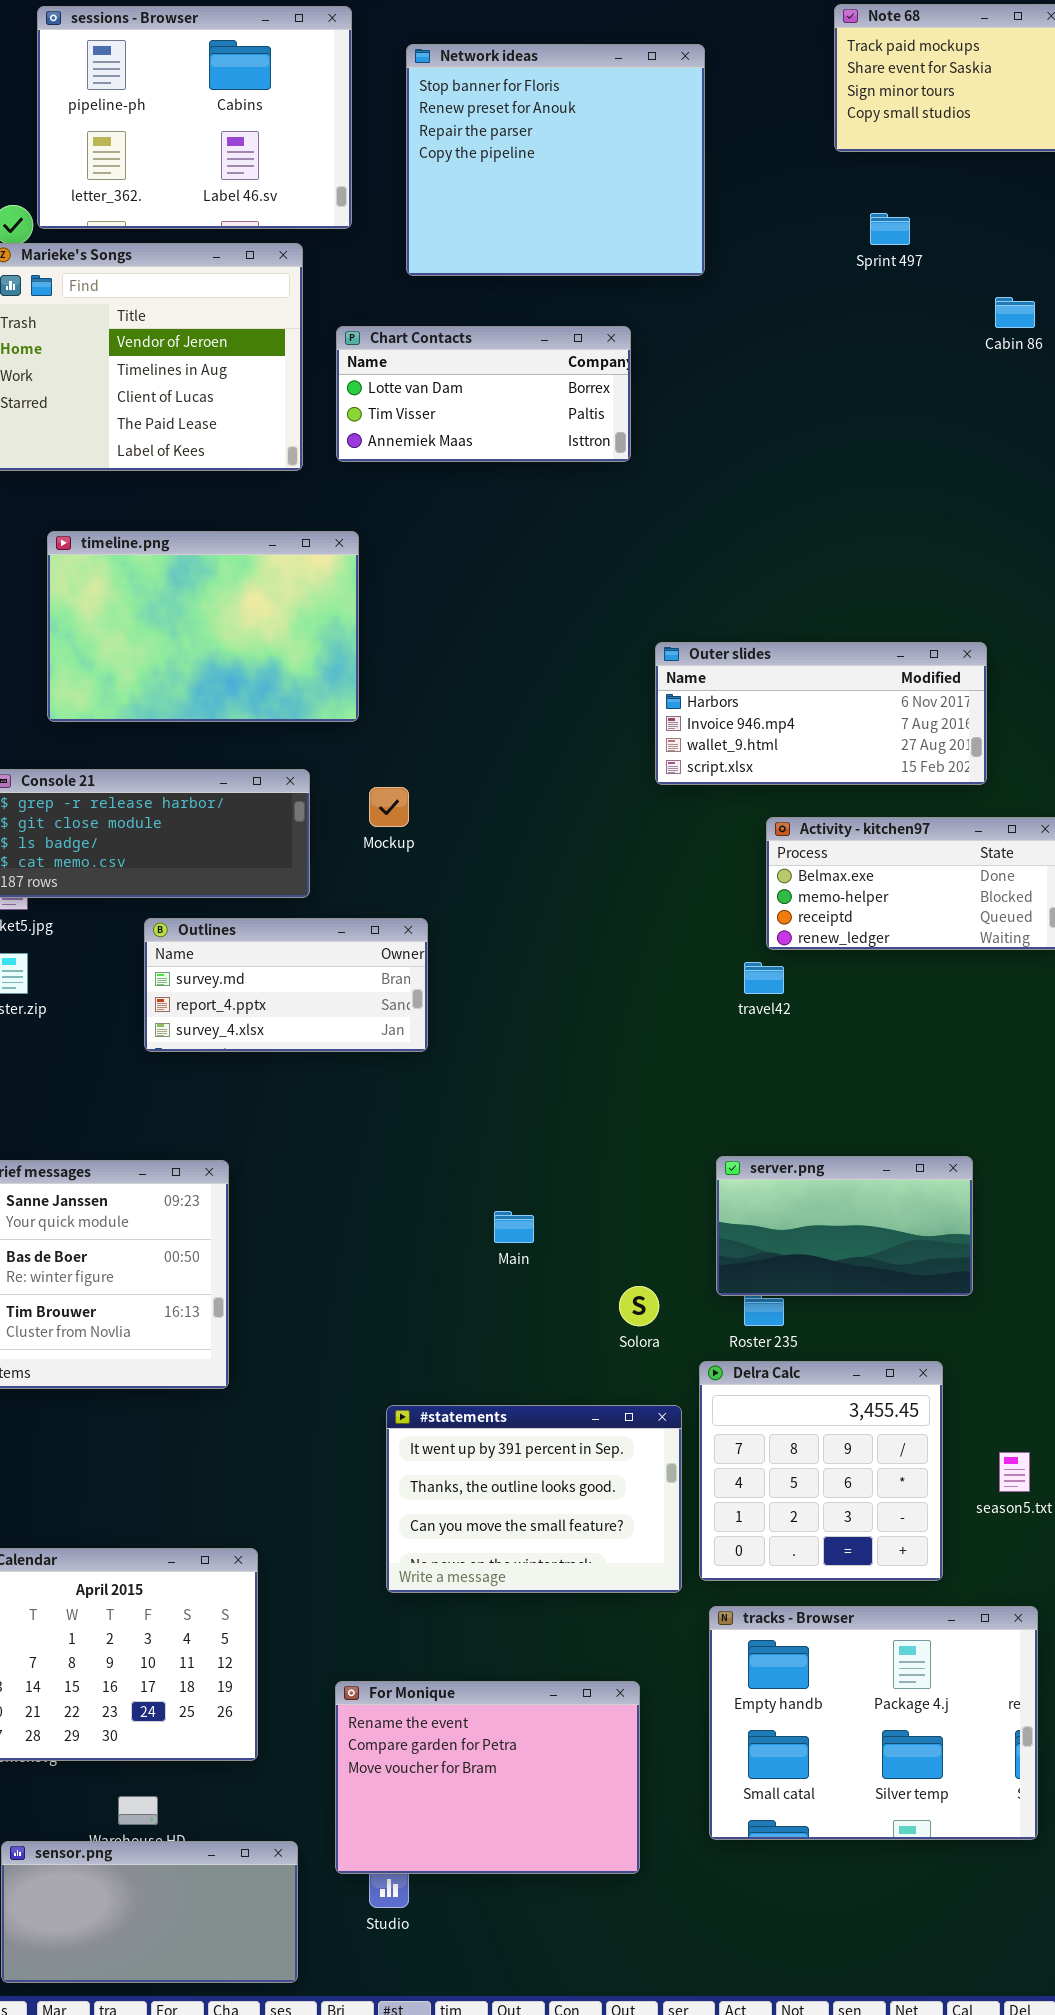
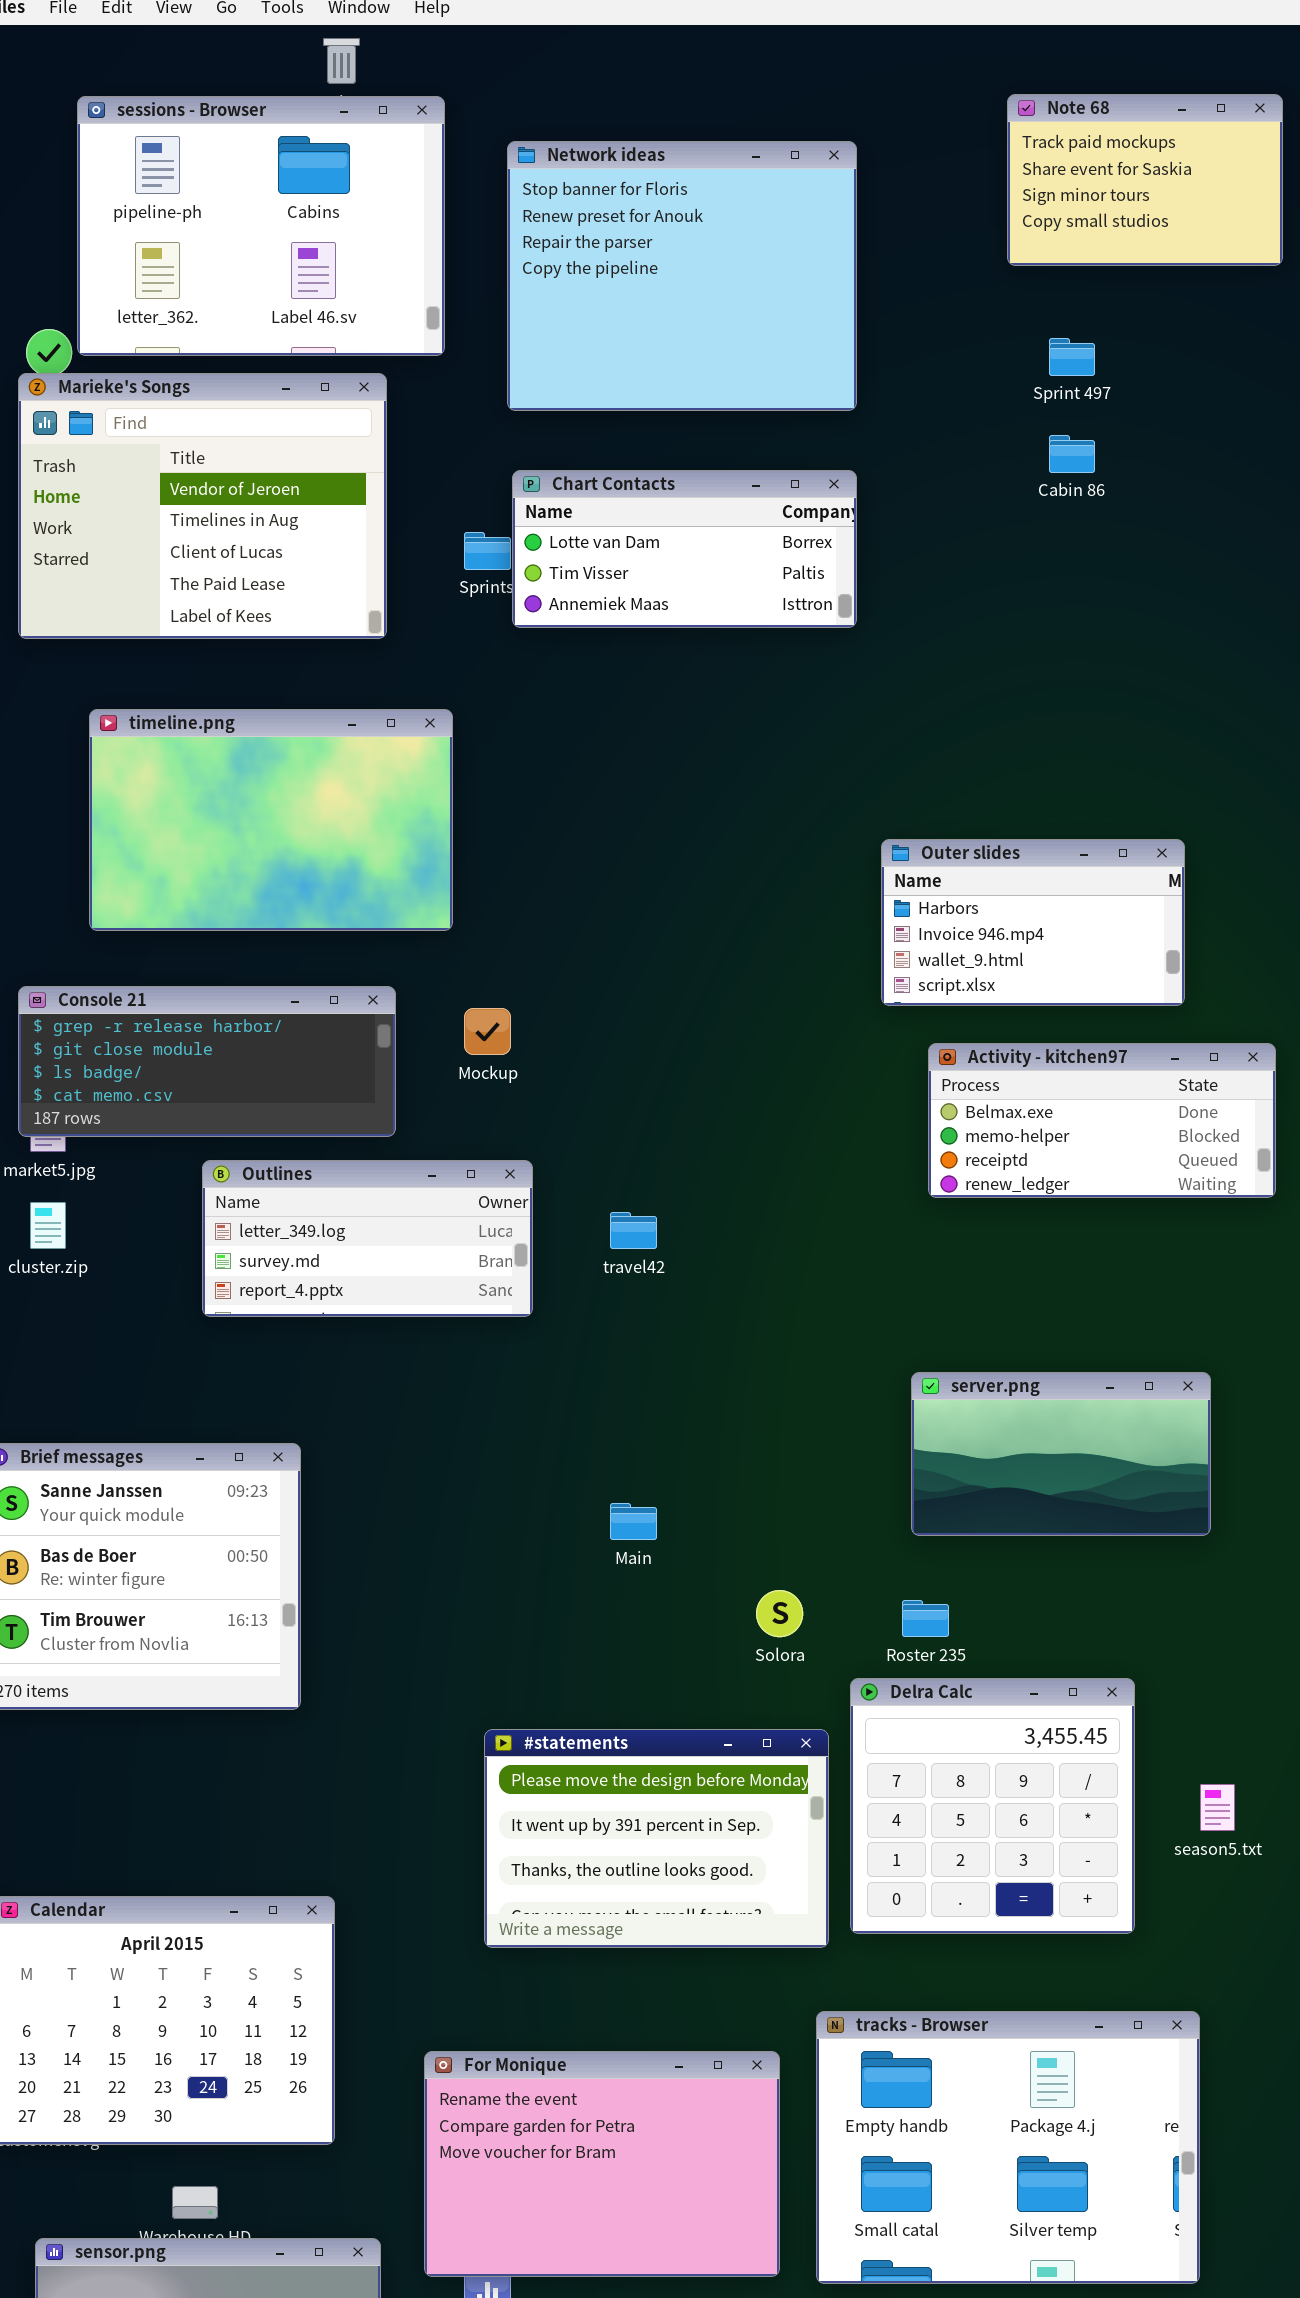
Cabin 86: [995,297,1035,328] -> [1049,435,1095,473], moved
Chart Contacts: [336,326,631,462] -> [512,470,857,628], moved
Outer slides: [655,642,987,785] -> [881,839,1185,1006], resized
Outlines: [144,918,428,1052] -> [202,1160,533,1317], scrolled up 1 row
travel42: [744,962,784,994] -> [610,1212,657,1249], moved
server.png: [716,1156,973,1296] -> [911,1372,1211,1536], moved
#statements: [386,1405,682,1593] -> [484,1729,829,1948], scrolled up 1 row
tracks - Browser: [709,1606,1038,1840] -> [816,2011,1200,2284], moved

